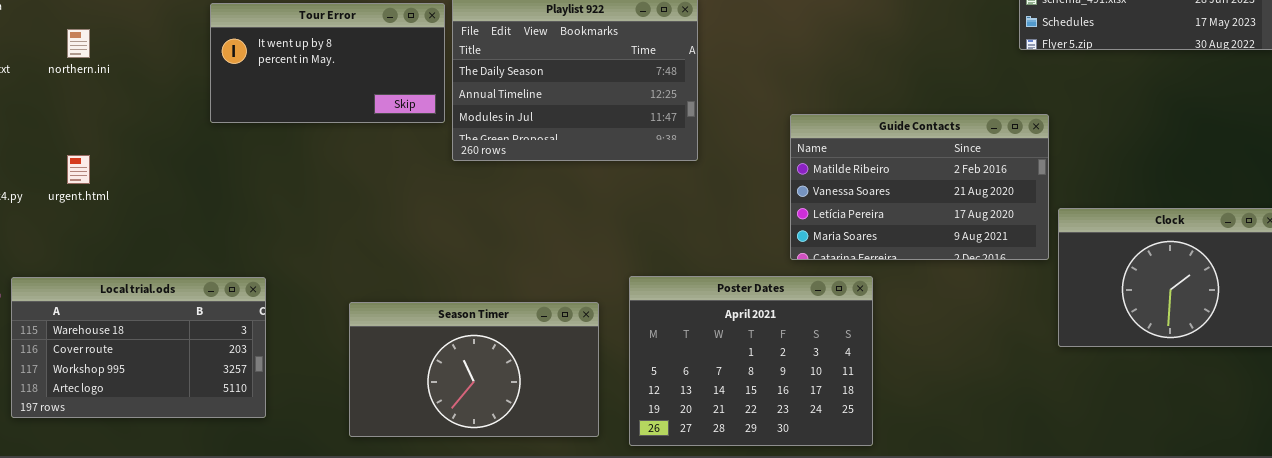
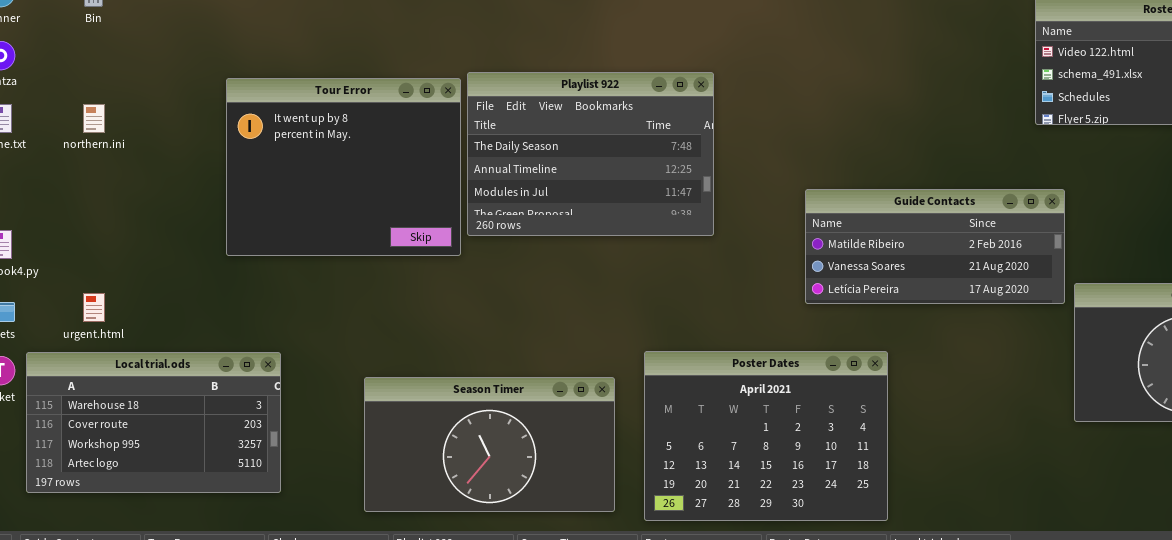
Tour Error: [210,3,445,123] -> [226,78,461,256], resized
Guide Contacts: [790,114,1049,260] -> [805,189,1065,304], resized
urgent.html: [67,155,90,184] -> [83,293,105,322], moved

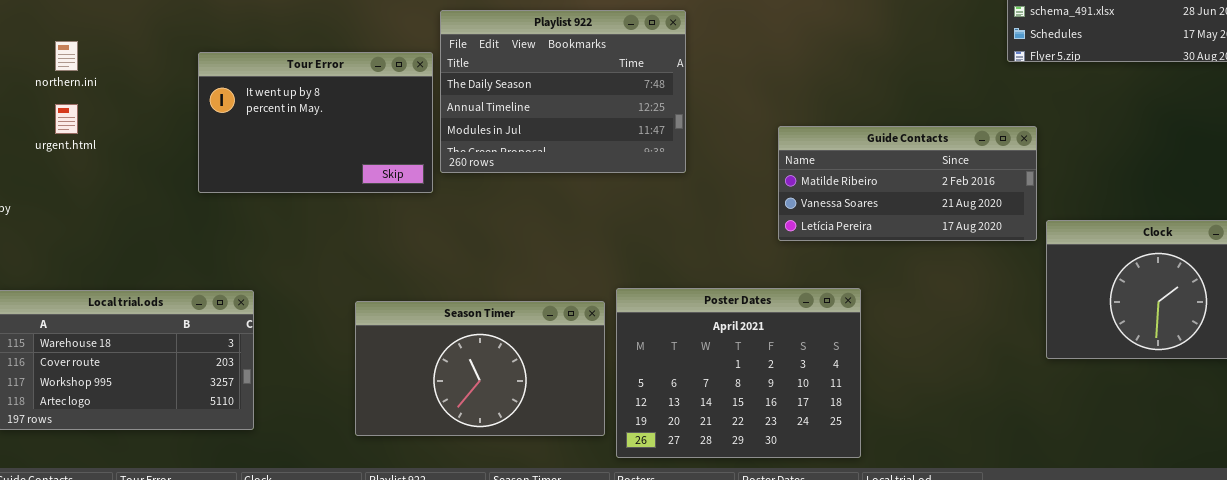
Tour Error: [226,78,461,256] -> [198,52,433,193], resized
urgent.html: [83,293,105,322] -> [55,104,78,134], moved
Season Timer: [364,377,615,512] -> [355,301,605,436], moved

